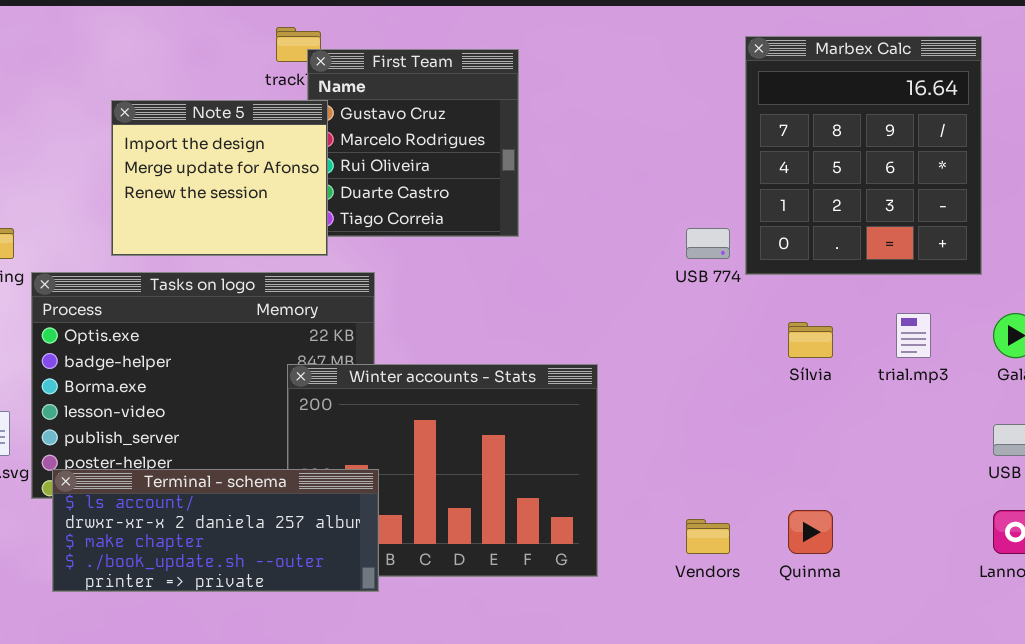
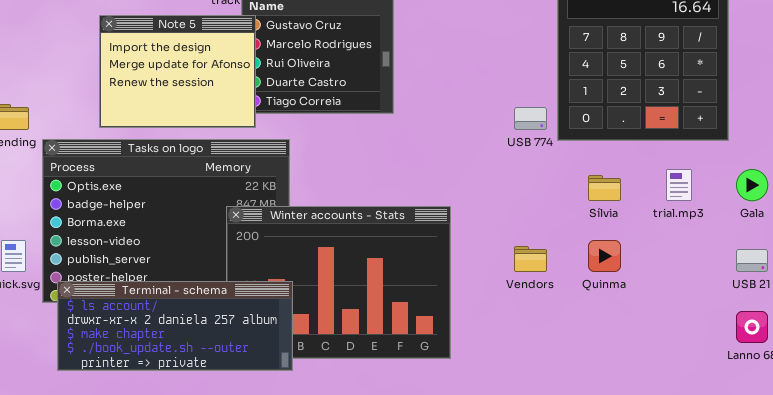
Quinma: [788,510,833,554] -> [588,240,621,272], moved
Vendors: [686,519,730,554] -> [514,246,547,272], moved

